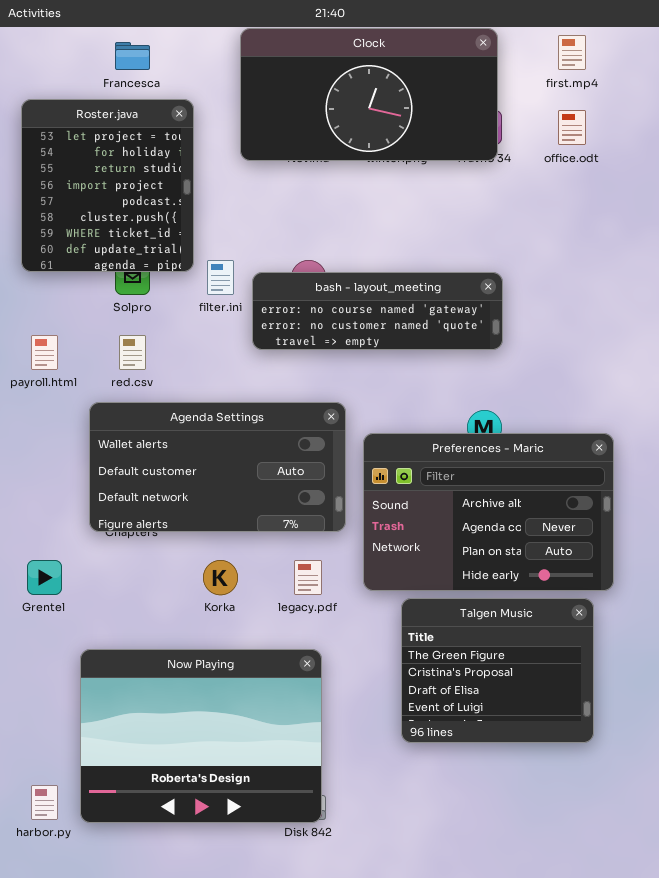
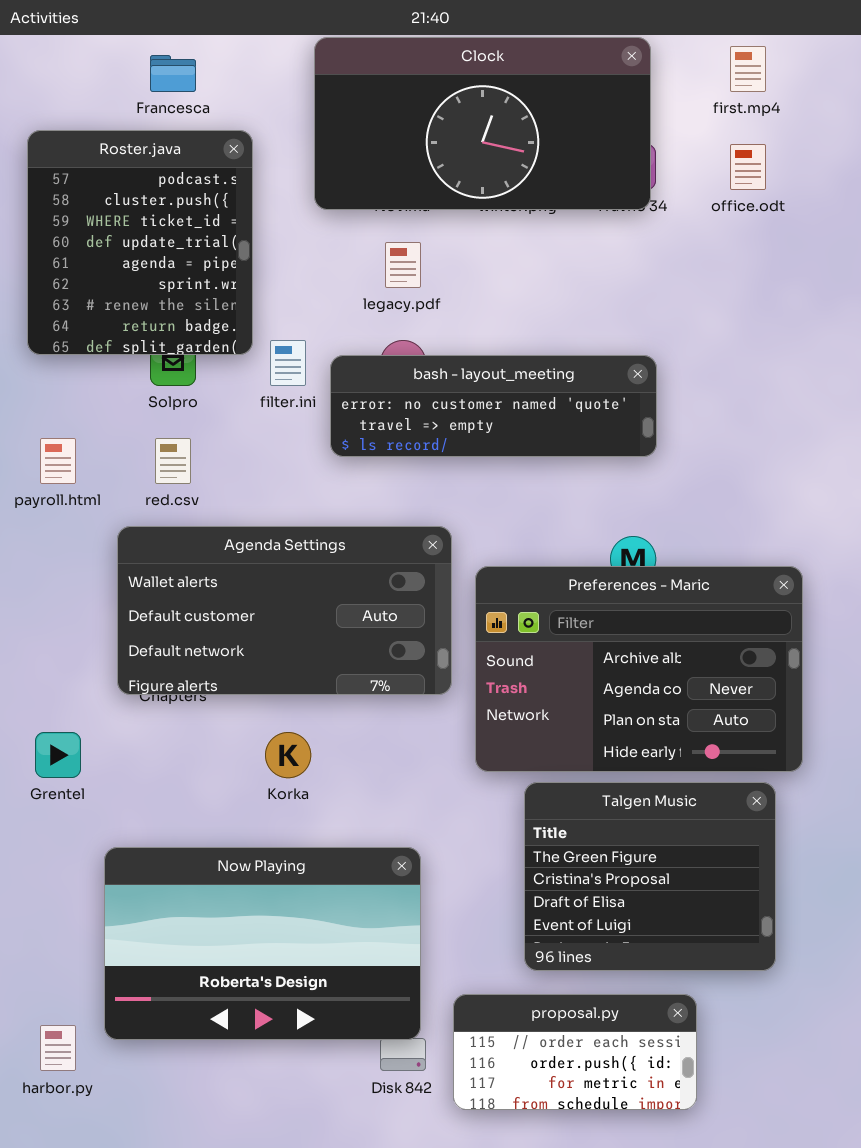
Roster.java: [21,99,194,272] -> [27,130,253,355], scrolled down 4 rows
bash - layout_meeting: [252,272,503,350] -> [330,355,657,457], scrolled down 1 row
legacy.pdf: [294,560,322,595] -> [385,242,421,288], moved
Now Playing: [80,649,322,823] -> [104,847,421,1040], resized
proposal.py: none -> [453,994,697,1110], opened

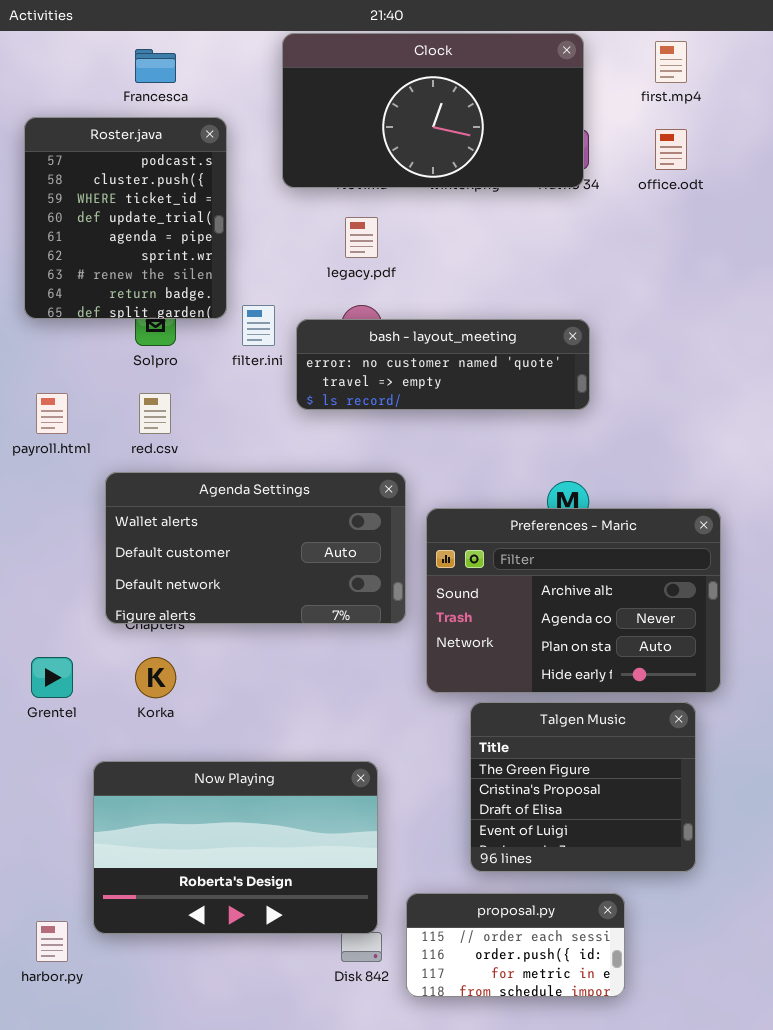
Korka: [265,732,311,778] -> [135,657,176,698], moved

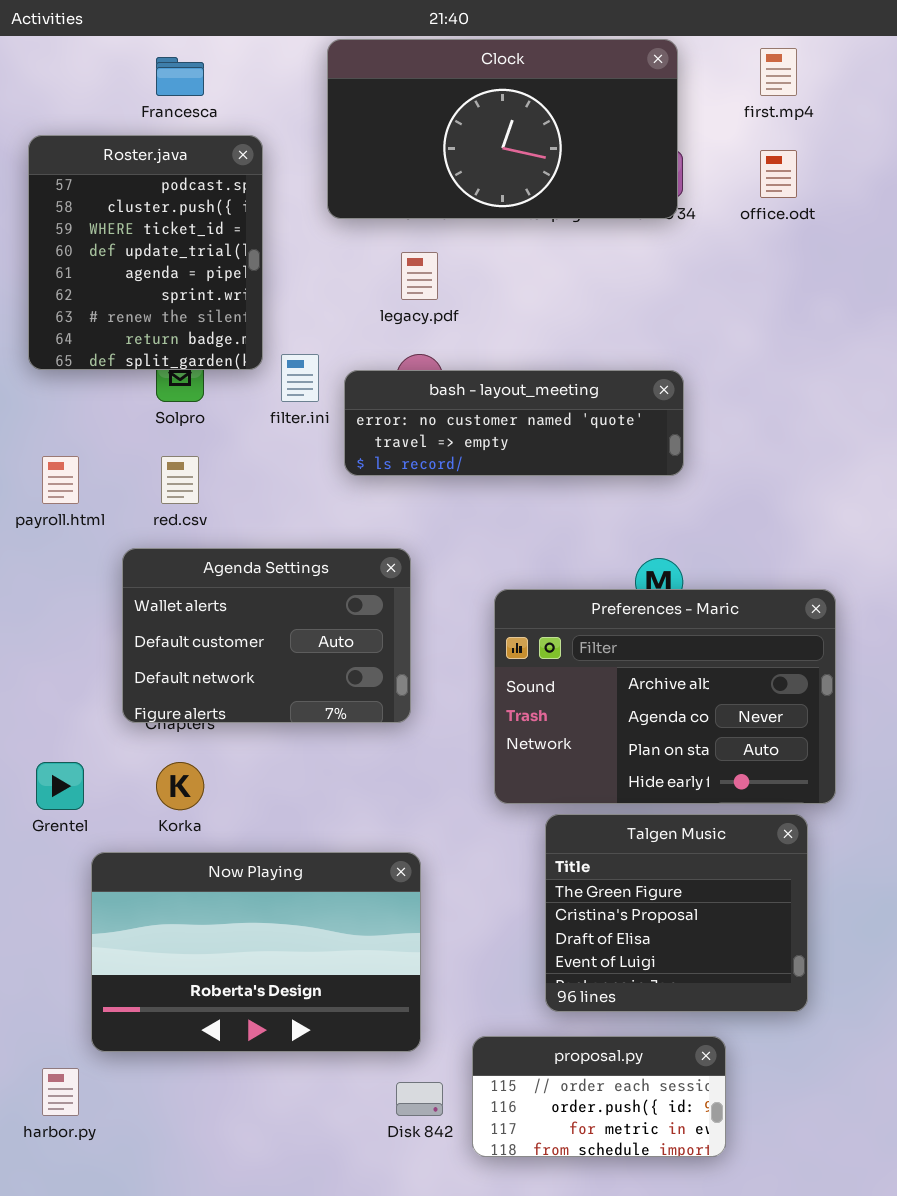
Agenda Settings: [105,472,406,624] -> [122,548,411,723], resized
Now Playing: [93,761,378,934] -> [91,852,421,1052], moved

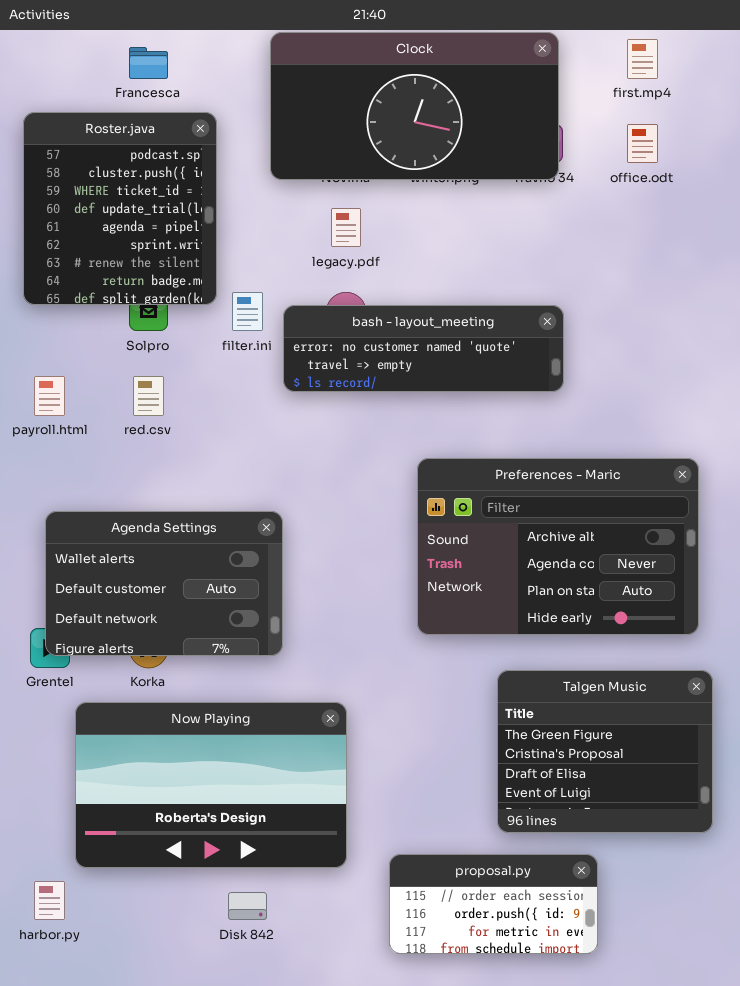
Agenda Settings: [122,548,411,723] -> [45,511,283,656], moved
Preferences - Maric: [494,589,836,804] -> [417,458,699,635], moved
Talgen Music: [545,814,808,1012] -> [497,670,713,833], moved
Disk 842: [396,1082,443,1116] -> [228,892,267,920], moved

